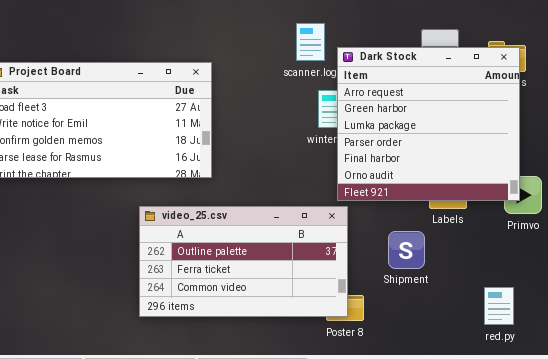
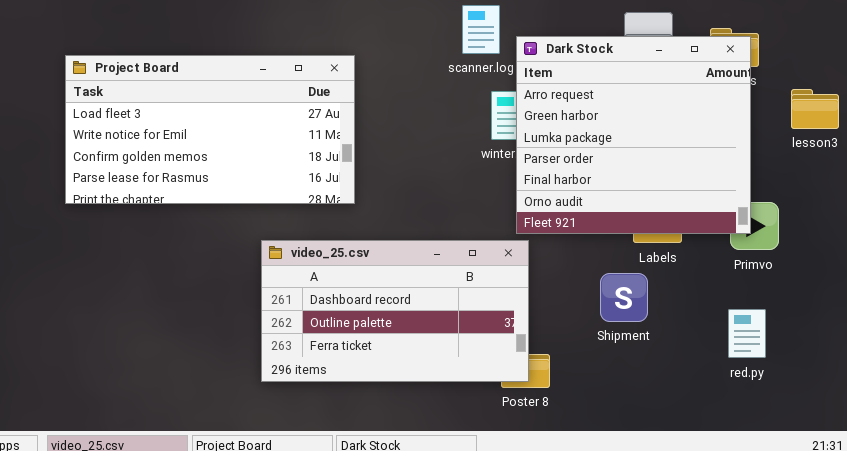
video_25.csv: [139,206,348,317] -> [261,240,529,382], scrolled up 1 row
Shipment: [388,231,425,269] -> [600,273,648,322], moved
red.py: [484,287,514,325] -> [728,309,766,358], moved

